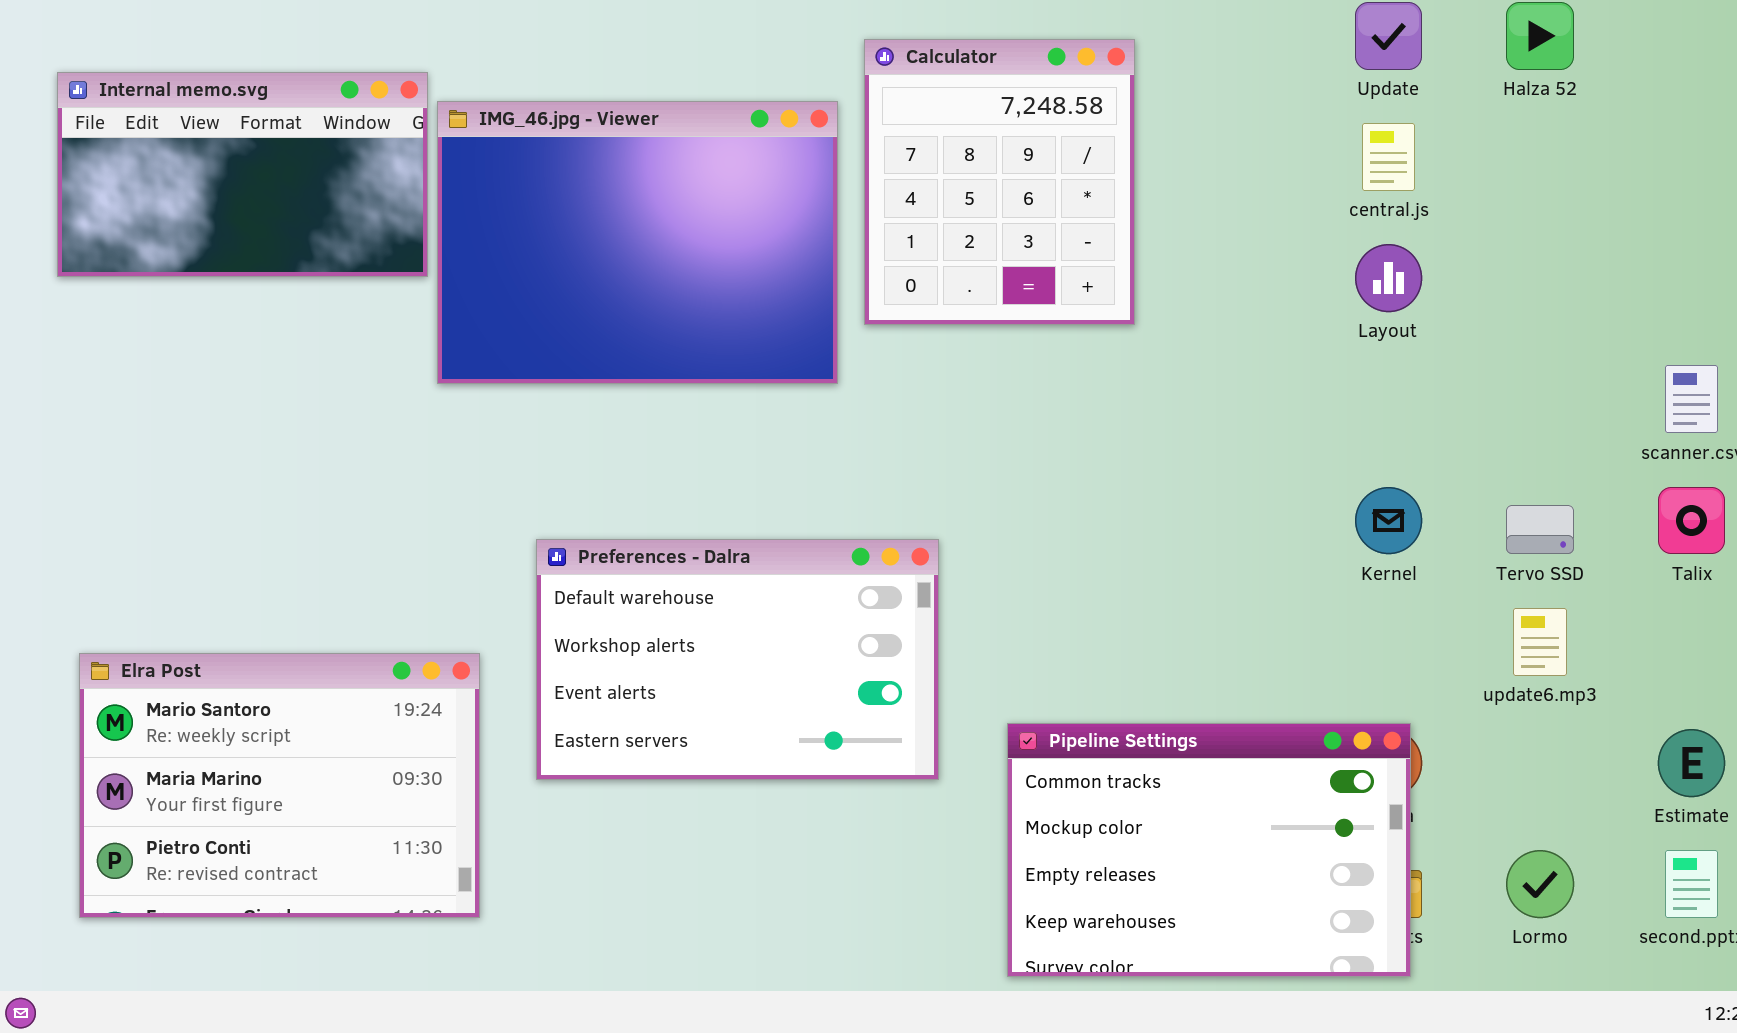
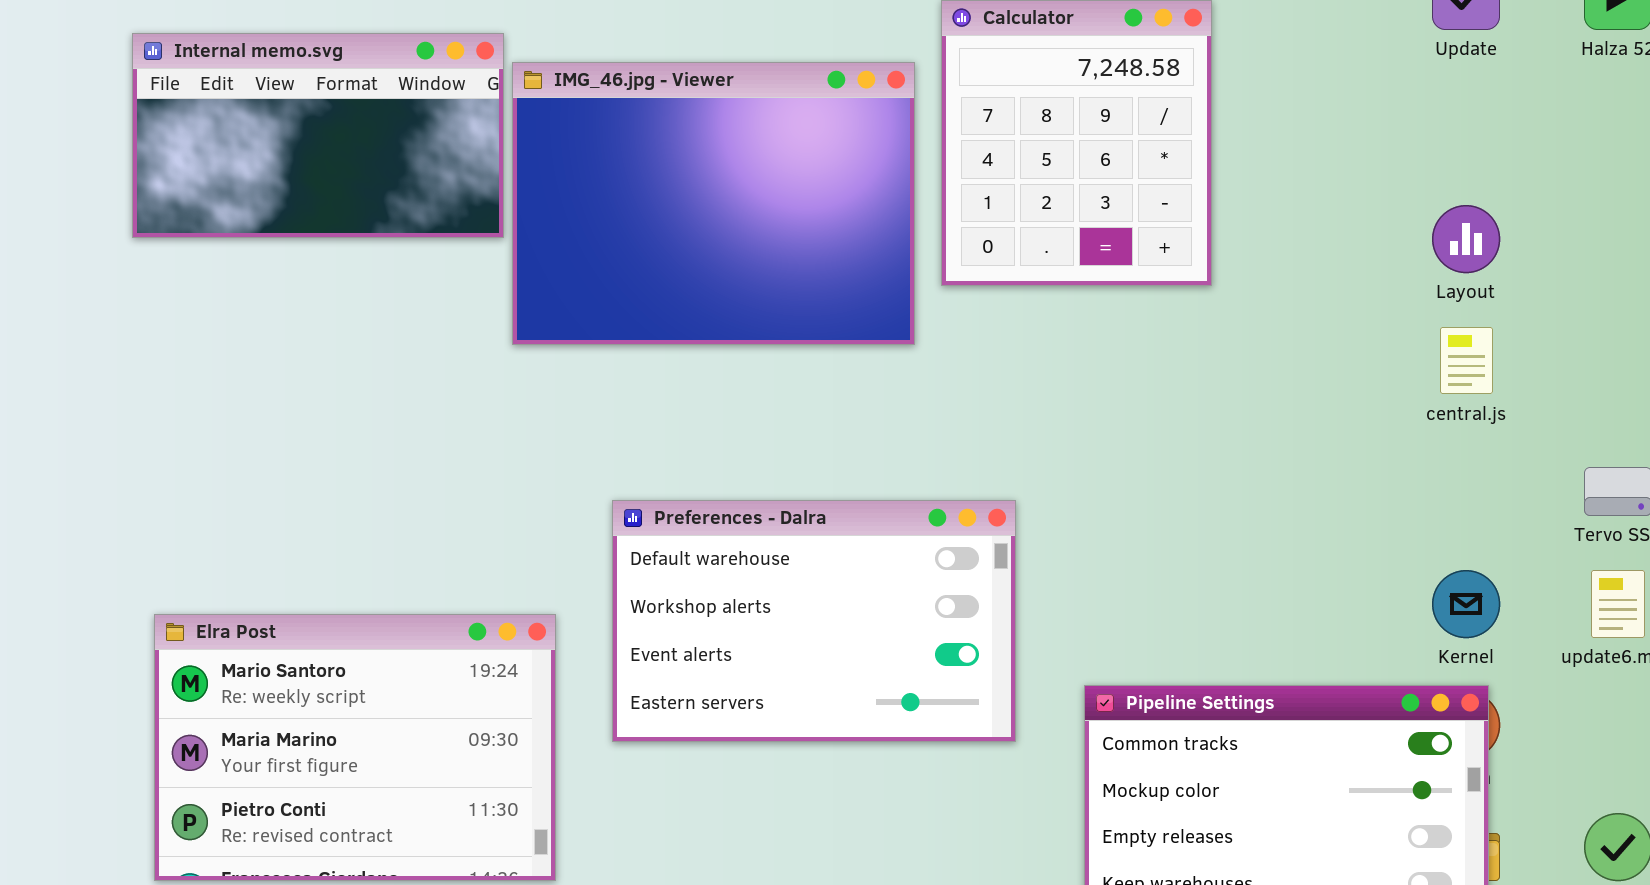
central.js: [1362,123,1415,191] -> [1440,327,1493,394], moved
Kernel: [1355,487,1422,554] -> [1432,570,1500,638], moved

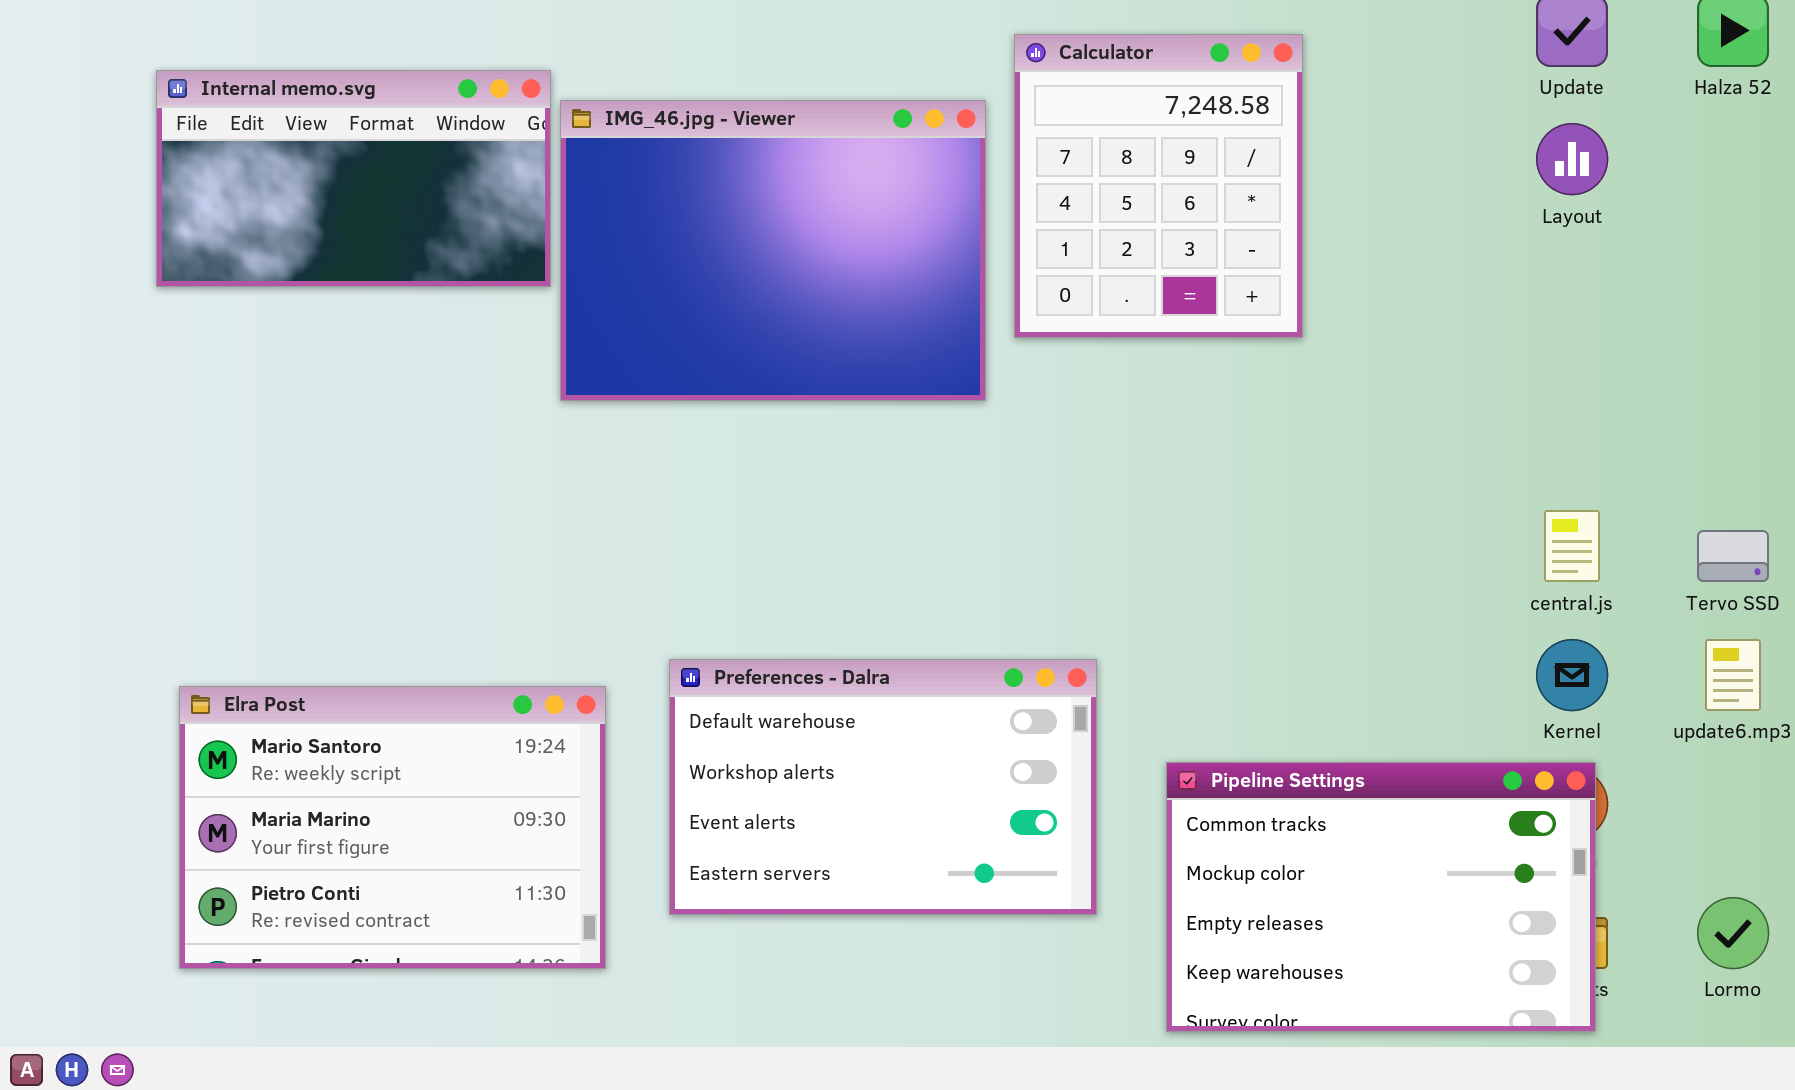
Layout: [1432,205,1500,273] -> [1536,123,1608,195], moved
central.js: [1440,327,1493,394] -> [1544,510,1600,582], moved
Preferences - Dalra: [612,500,1016,742] -> [669,659,1097,915], moved

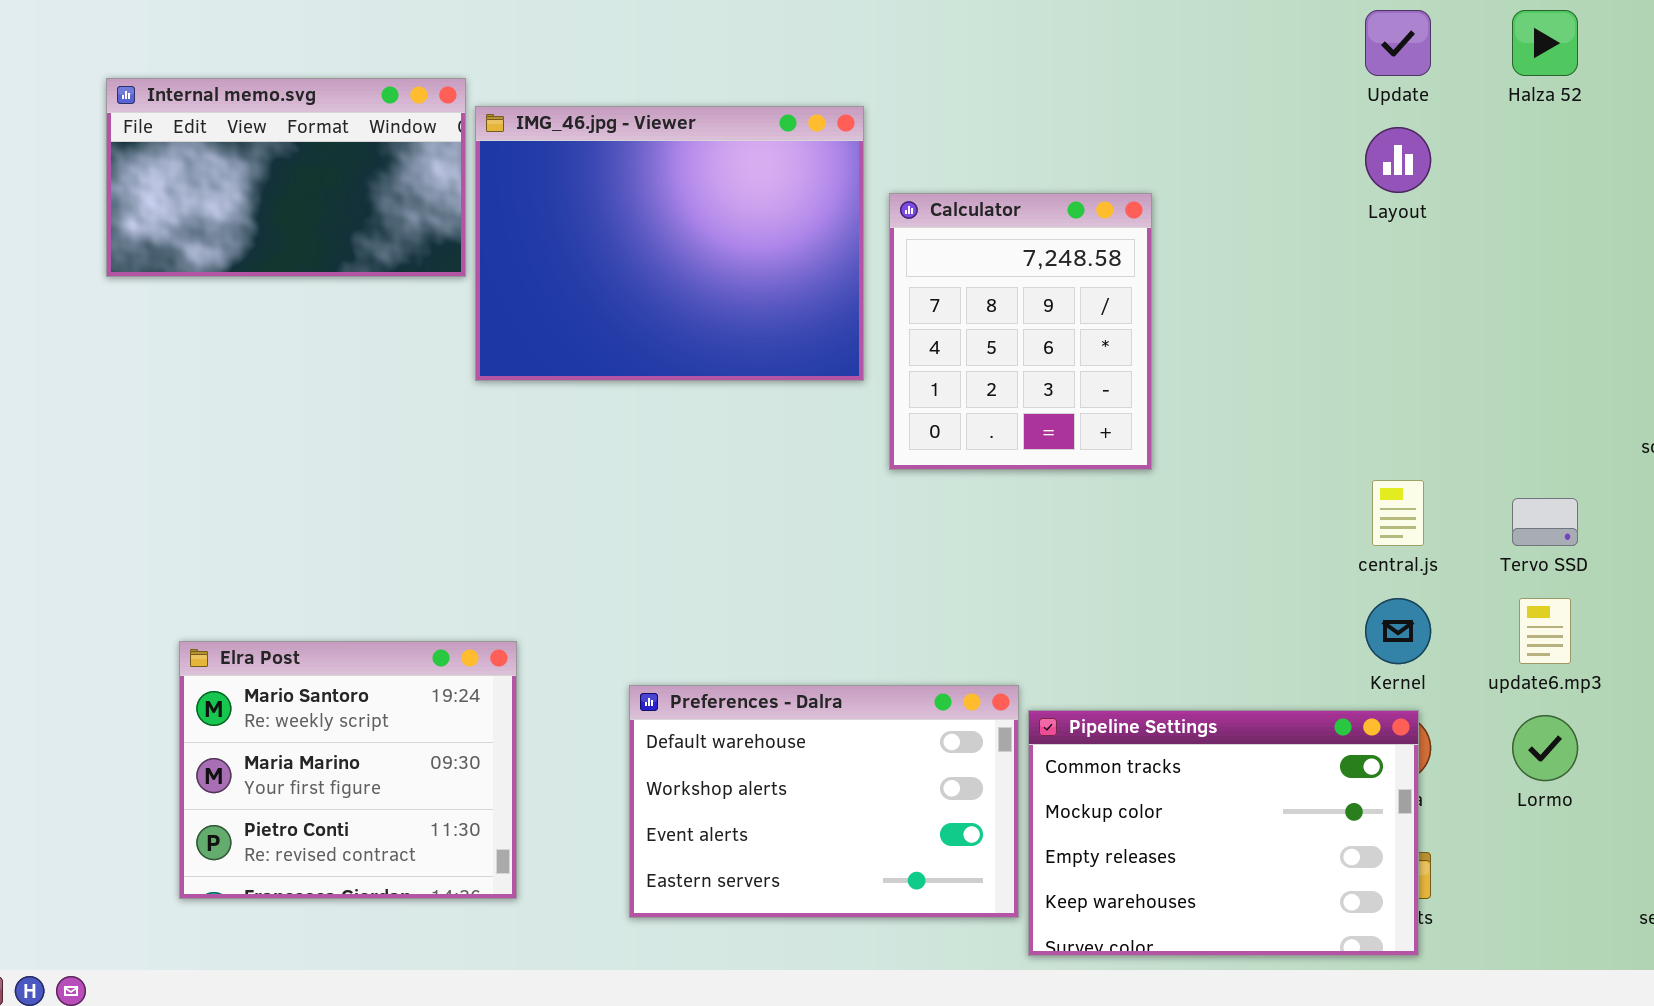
Calculator: [1014,34,1303,338] -> [889,193,1152,470], moved
Preferences - Dalra: [669,659,1097,915] -> [629,685,1019,918], moved
Elra Post: [179,686,606,969] -> [179,641,517,899], resized
Lormo: [1697,897,1769,969] -> [1512,715,1578,781], moved

